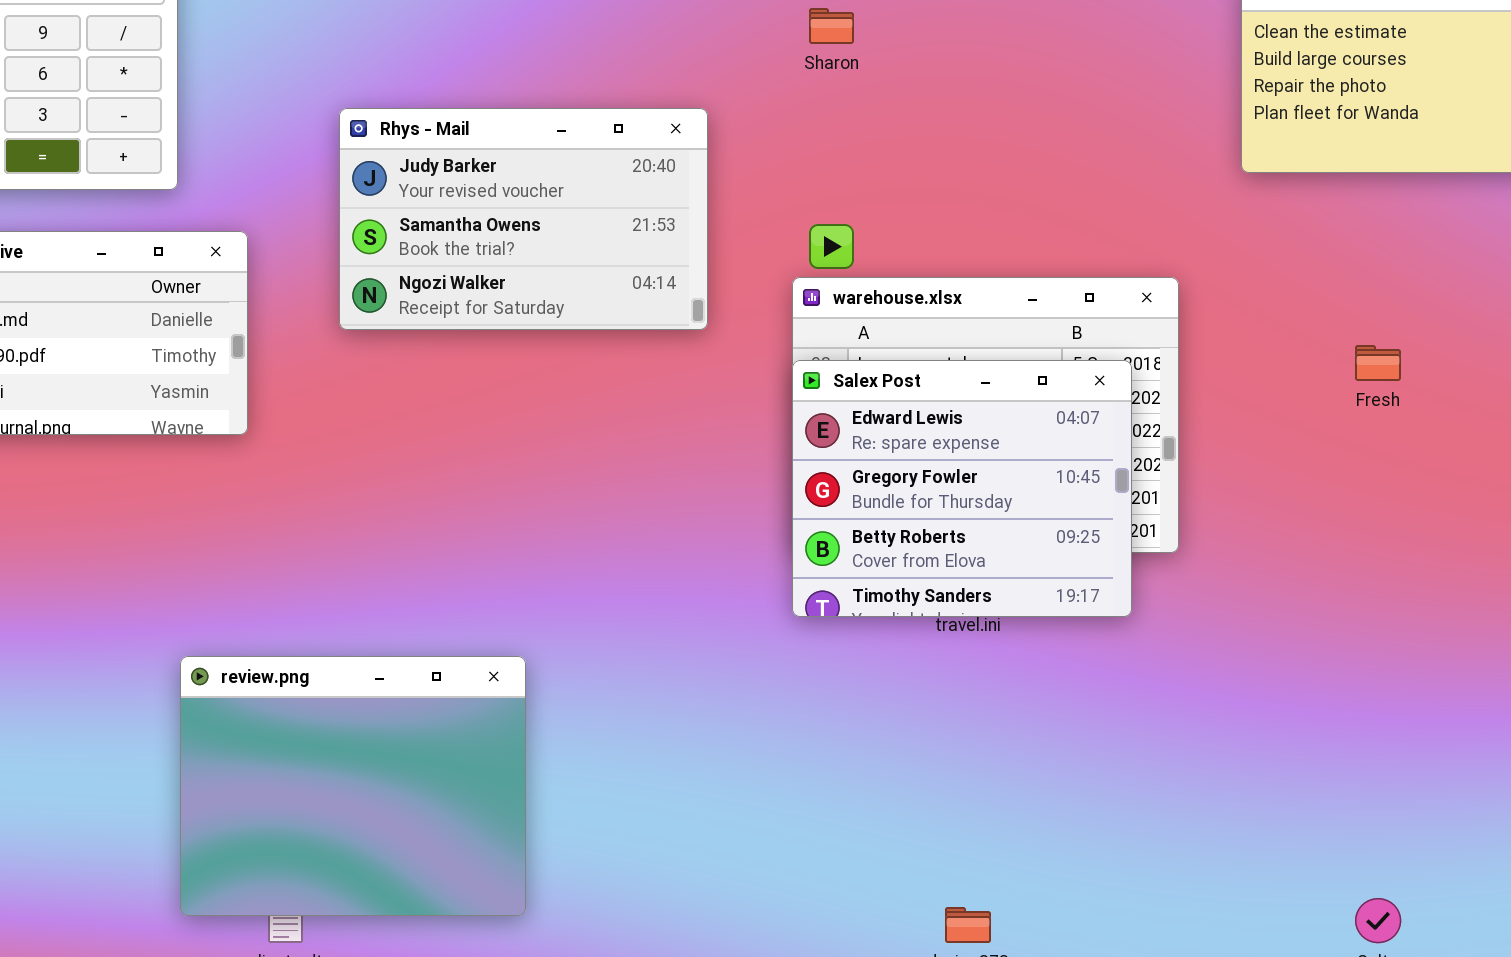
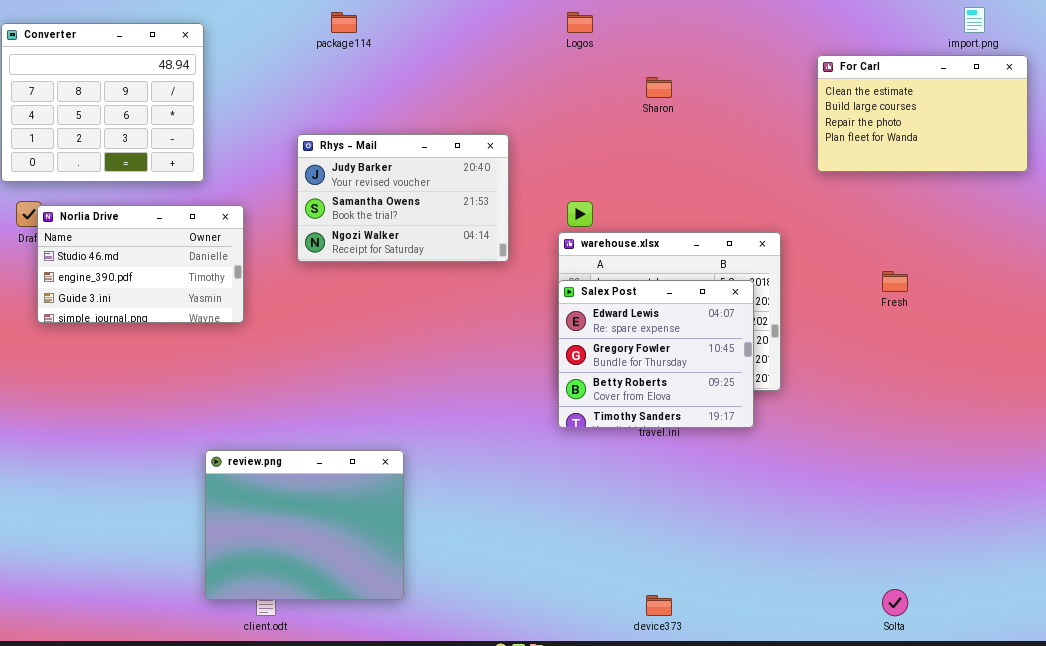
Sharon: [809,8,854,44] -> [646,77,672,98], moved

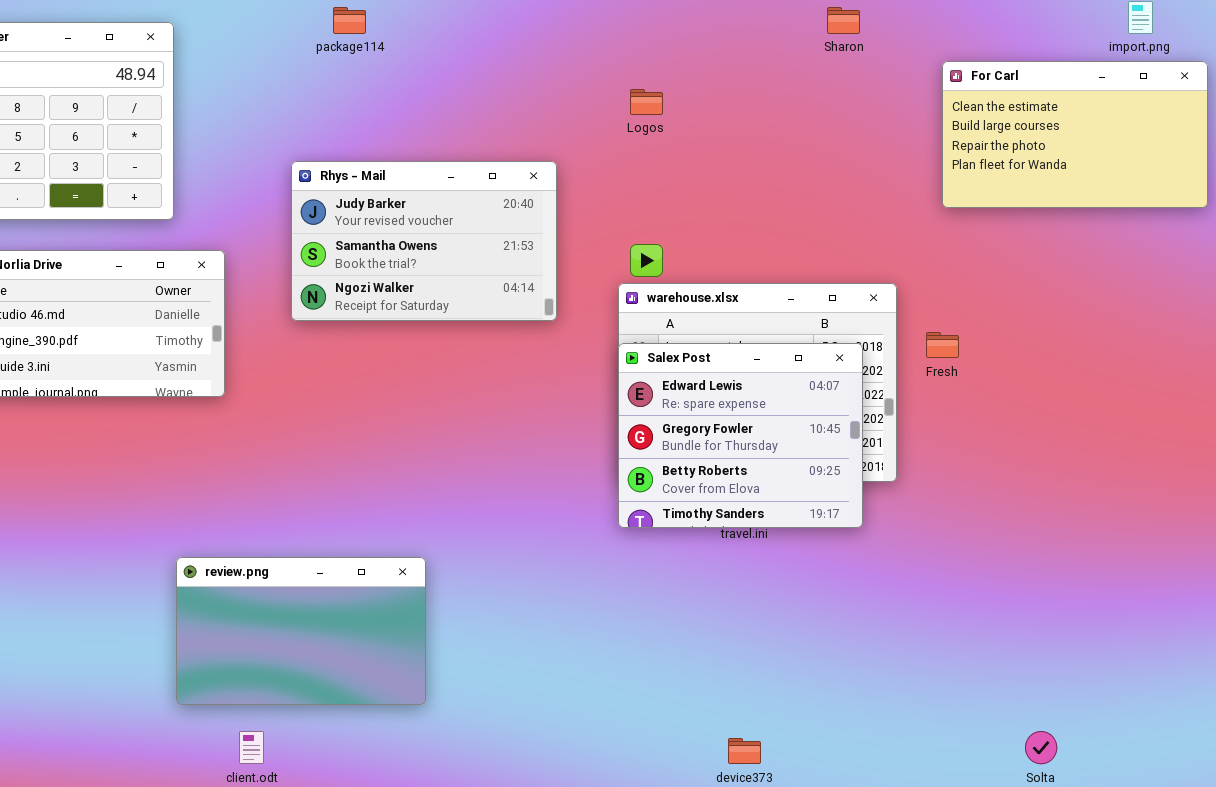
Logos: [567,12,593,33] -> [630,89,663,115], moved
Sharon: [646,77,672,98] -> [827,7,860,34], moved
Fresh: [882,271,908,292] -> [926,332,959,358], moved
review.png: [205,450,404,600] -> [176,557,426,705], resized

